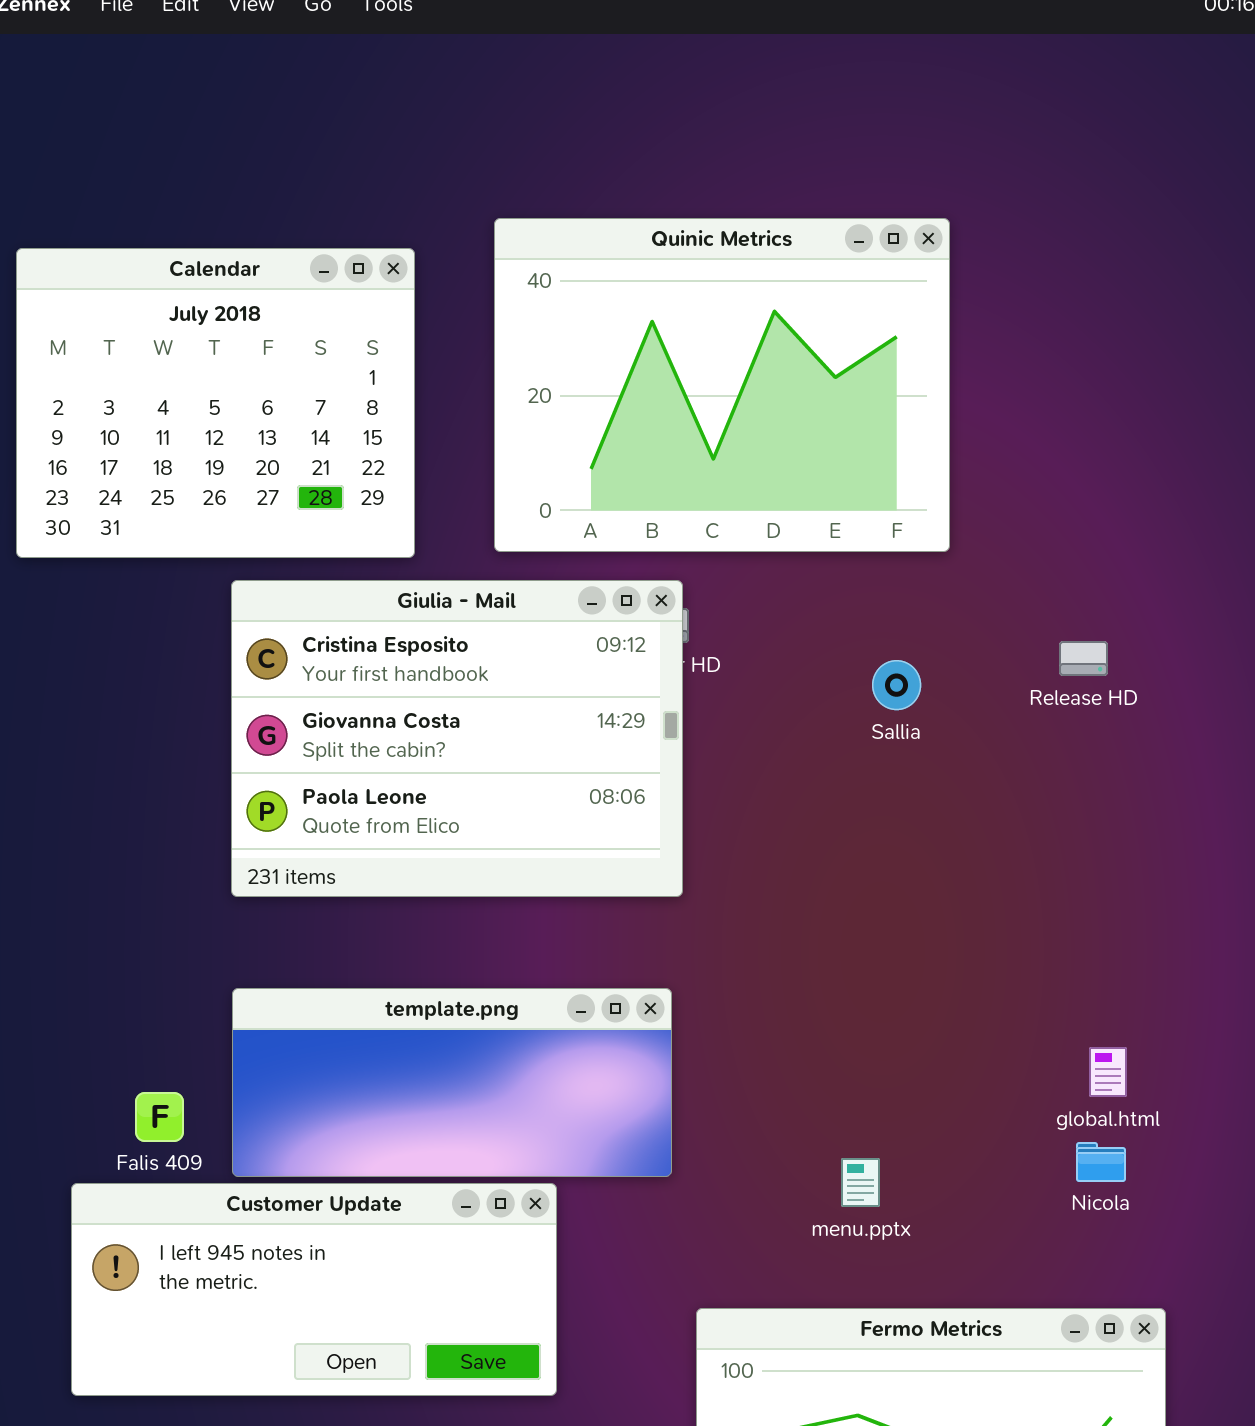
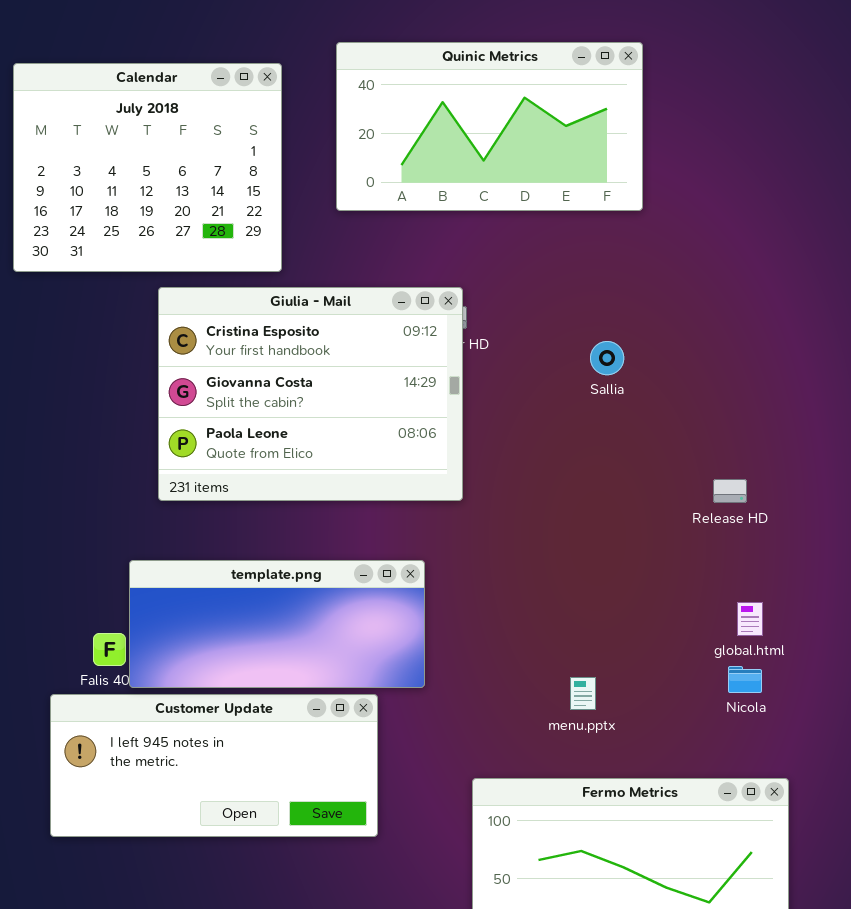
Quinic Metrics: [494,218,950,552] -> [336,42,643,211], resized
Release HD: [1059,641,1108,676] -> [713,479,747,503], moved
template.png: [232,988,672,1177] -> [129,560,425,688], moved

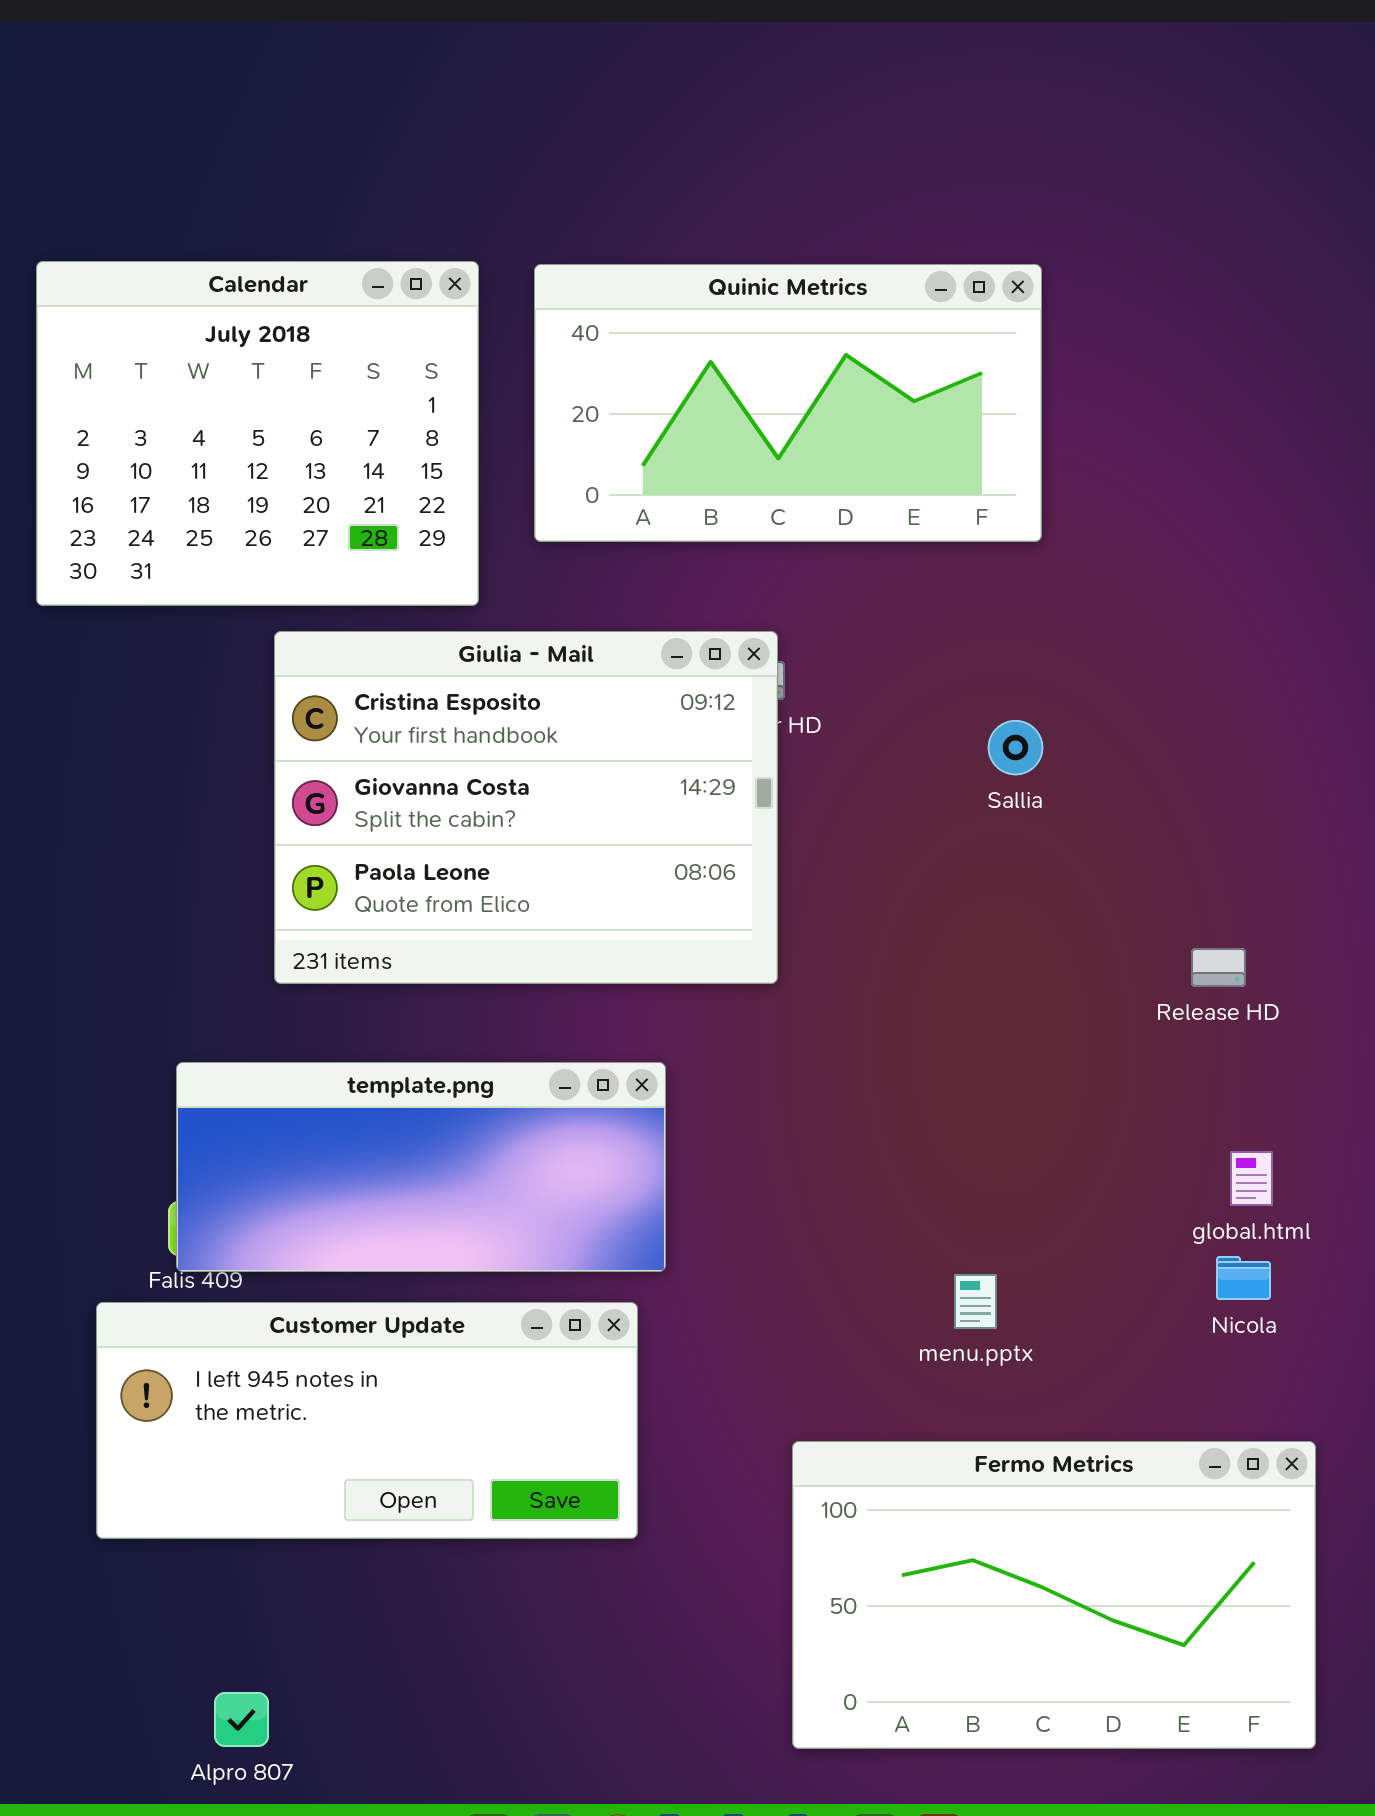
Quinic Metrics: [336,42,643,211] -> [534,264,1042,542], moved
template.png: [129,560,425,688] -> [176,1062,666,1272], moved

